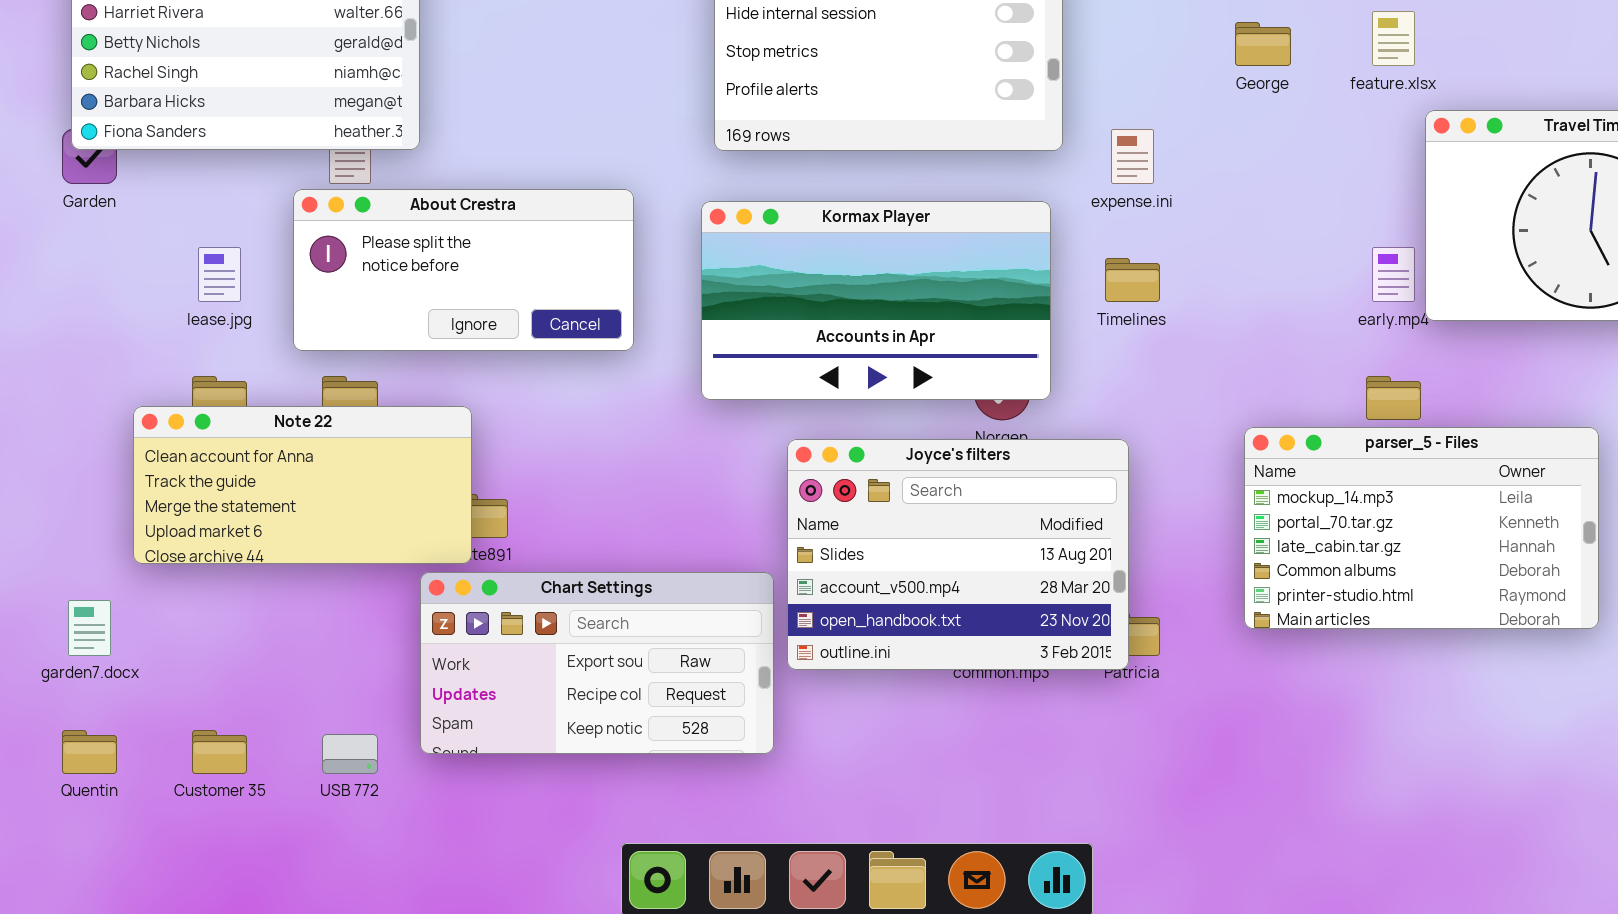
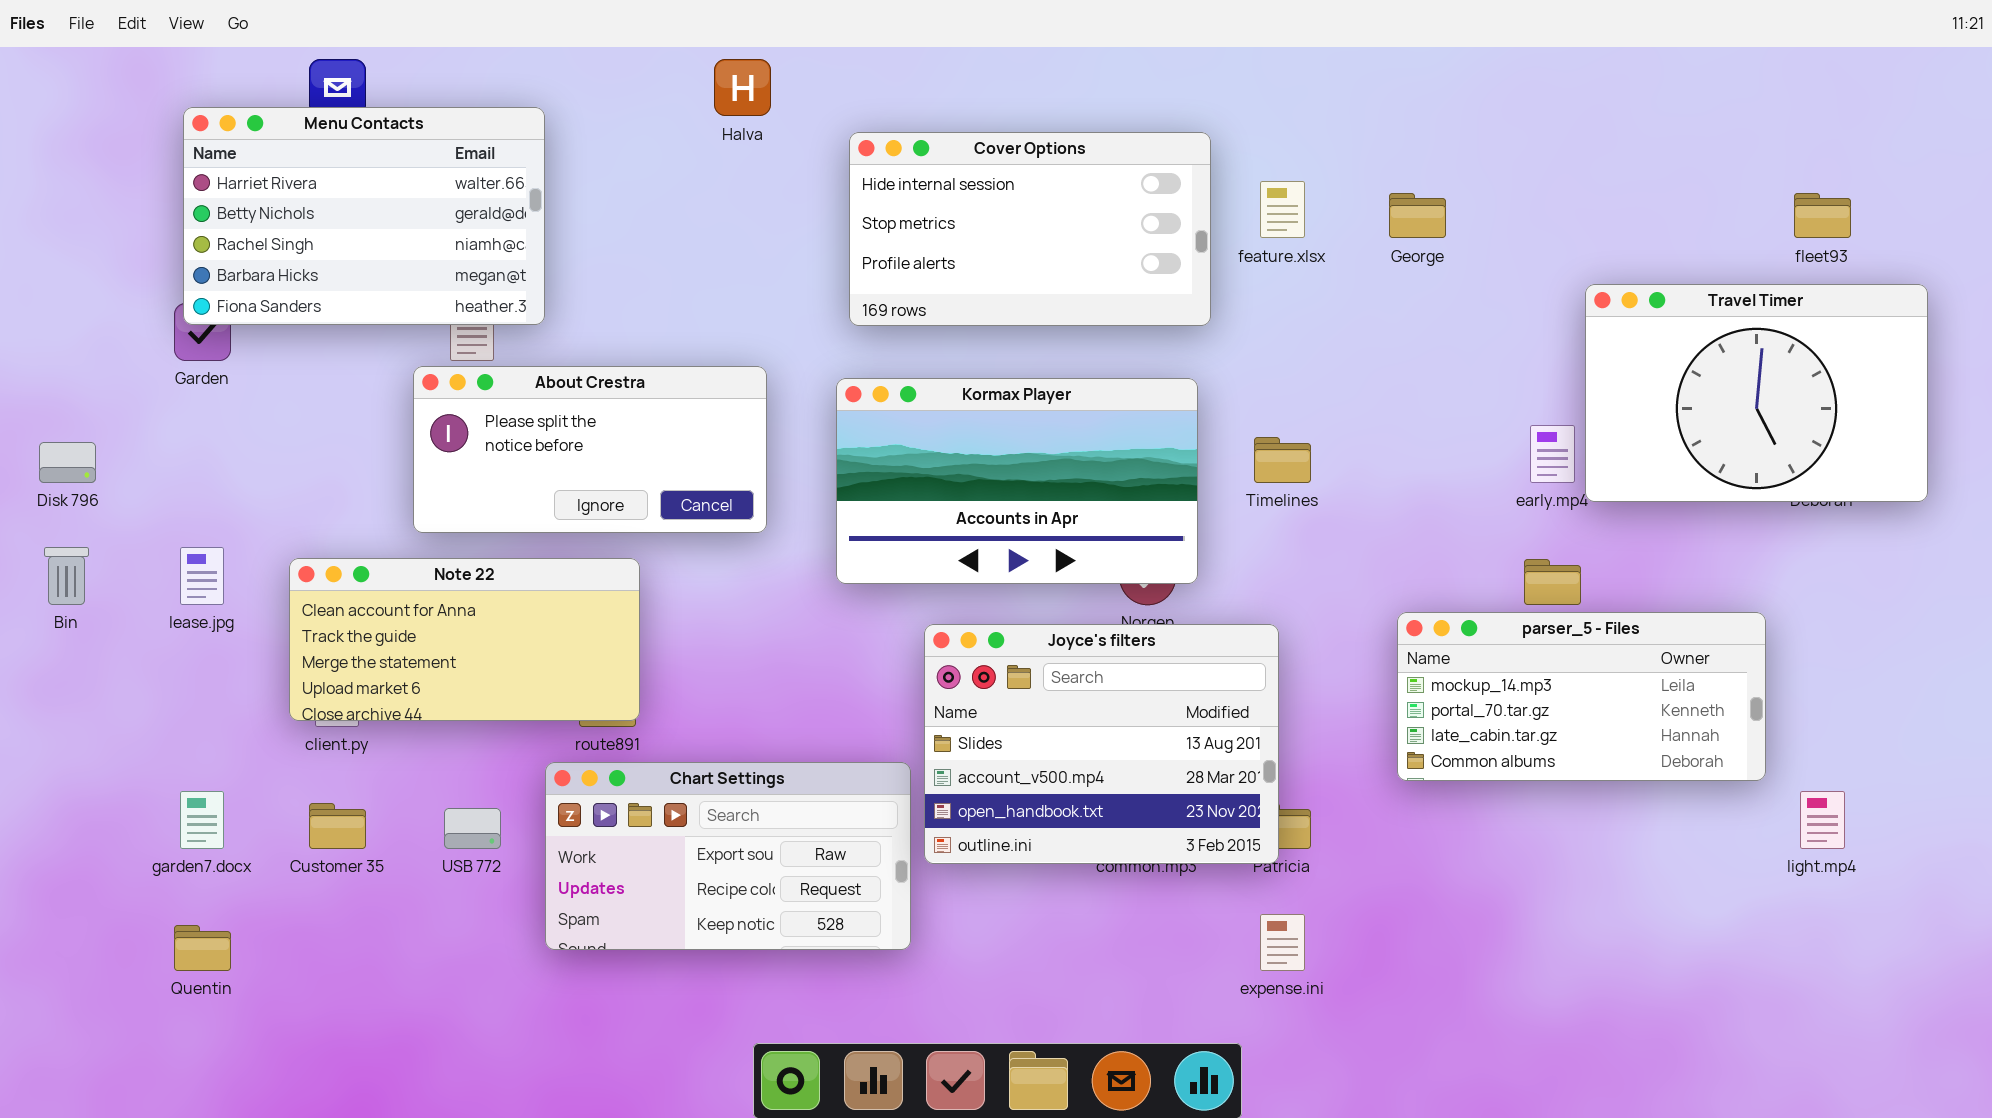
feature.xlsx: [1372,11,1415,66] -> [1260,181,1305,238], moved
expense.ini: [1111,129,1154,184] -> [1260,914,1305,971], moved
lease.jpg: [198,247,241,302] -> [180,547,224,605], moved
Note 22: [133,406,472,564] -> [289,558,640,721], moved
parser_5 - Files: [1244,427,1599,629] -> [1397,612,1766,781], resized
Customer 35: [192,730,247,774] -> [309,803,366,849], moved
USB 772: [322,734,378,774] -> [444,808,501,849], moved

